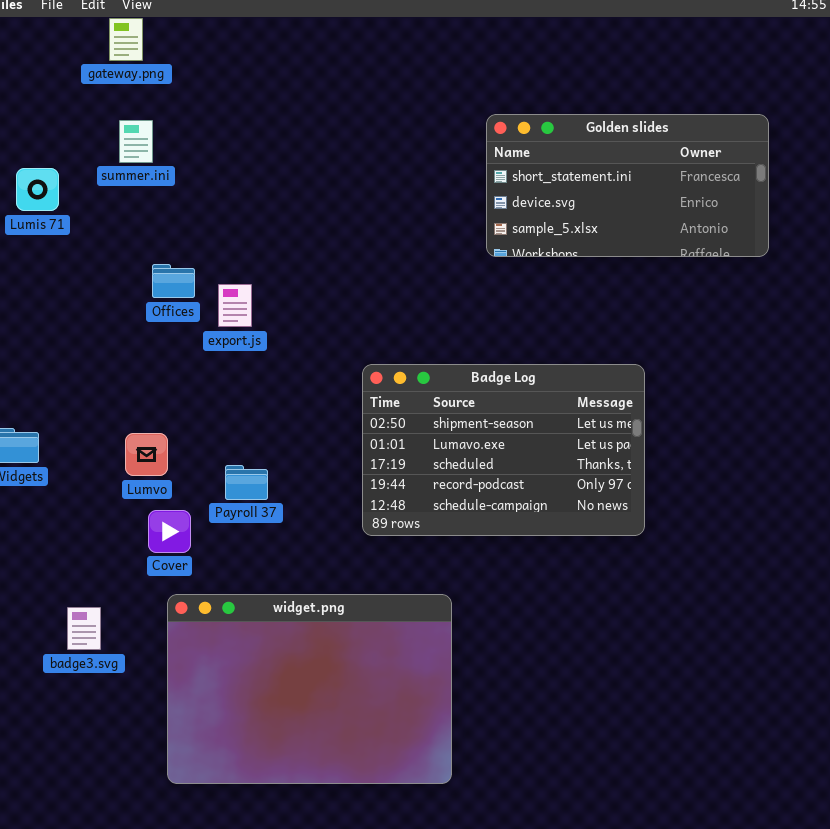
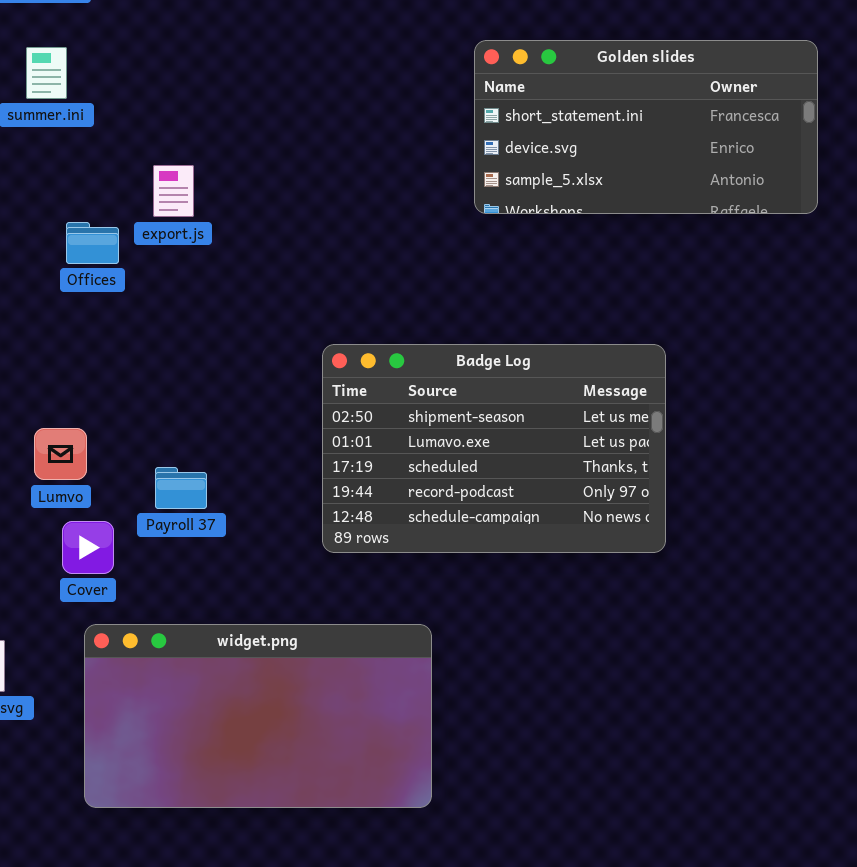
export.js: [218,284,252,327] -> [153,165,194,217], moved
widget.png: [167,594,452,784] -> [84,624,432,808], resized

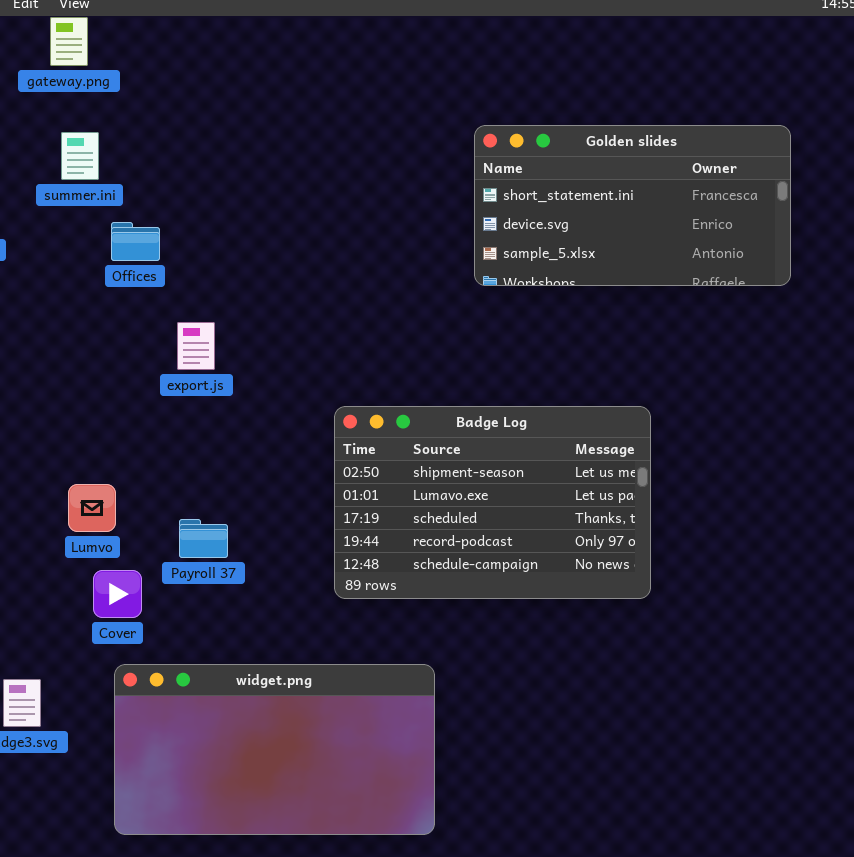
export.js: [153,165,194,217] -> [177,322,215,370], moved
Offices: [66,222,119,264] -> [111,222,160,261], moved

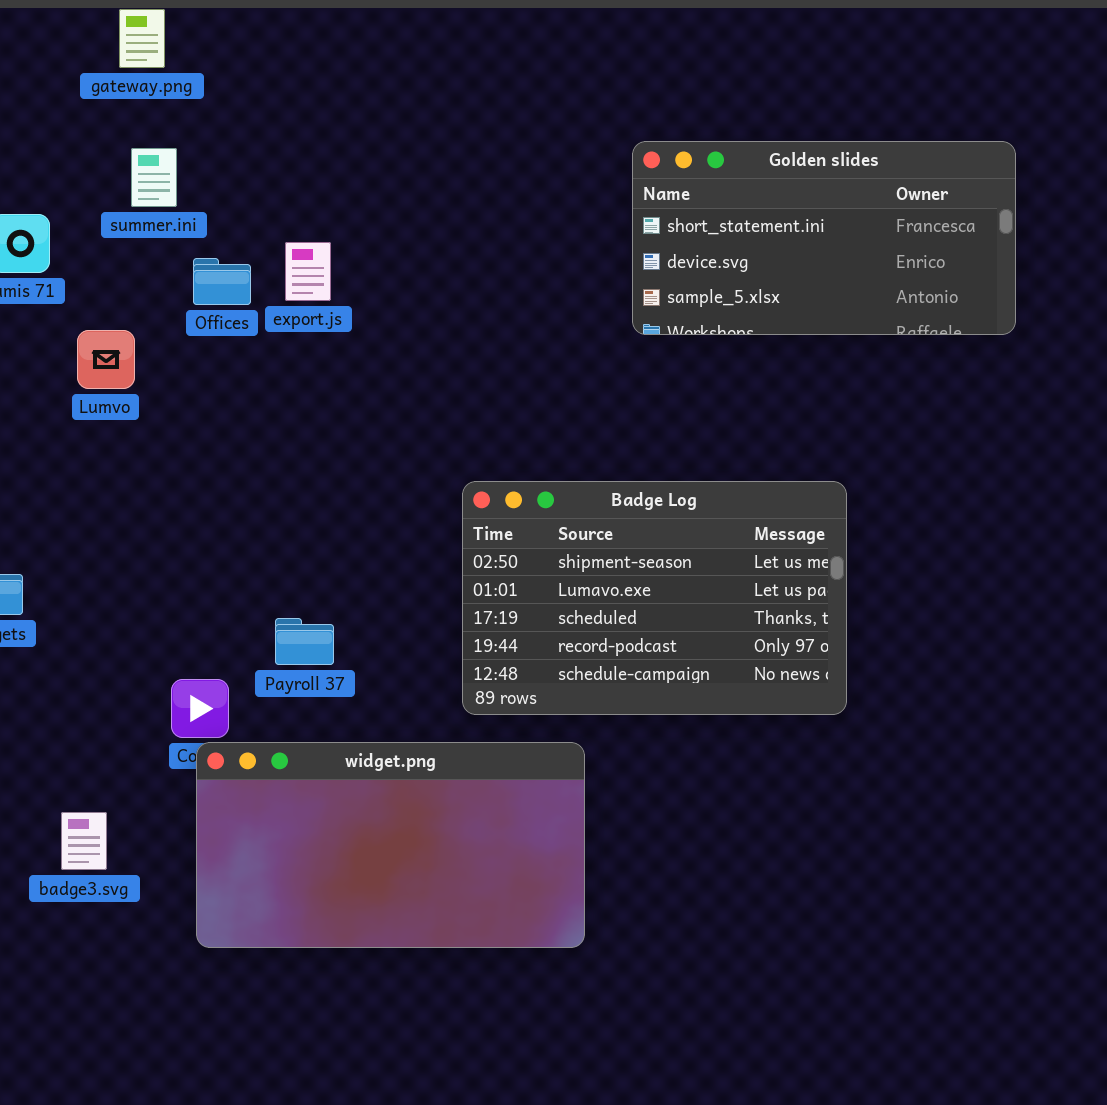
export.js: [177,322,215,370] -> [285,242,331,301], moved
Lumvo: [68,484,116,532] -> [77,330,135,389], moved
widget.png: [114,664,435,835] -> [196,742,585,948], moved

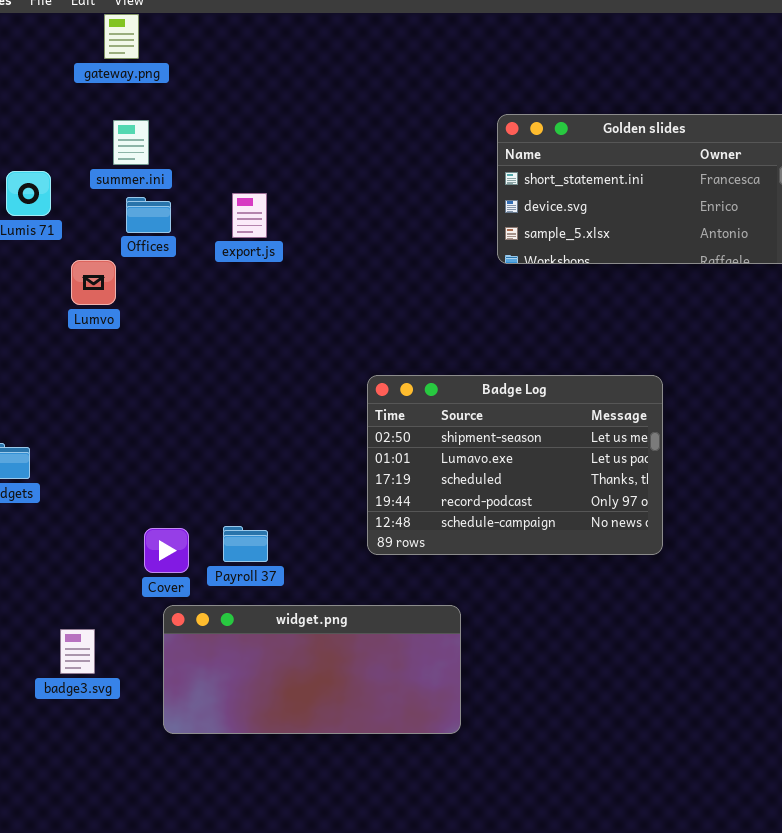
Offices: [193,258,251,305] -> [126,197,171,233], moved
Payroll 37: [275,618,334,665] -> [223,526,268,562], moved
widget.png: [196,742,585,948] -> [163,605,461,734], resized

